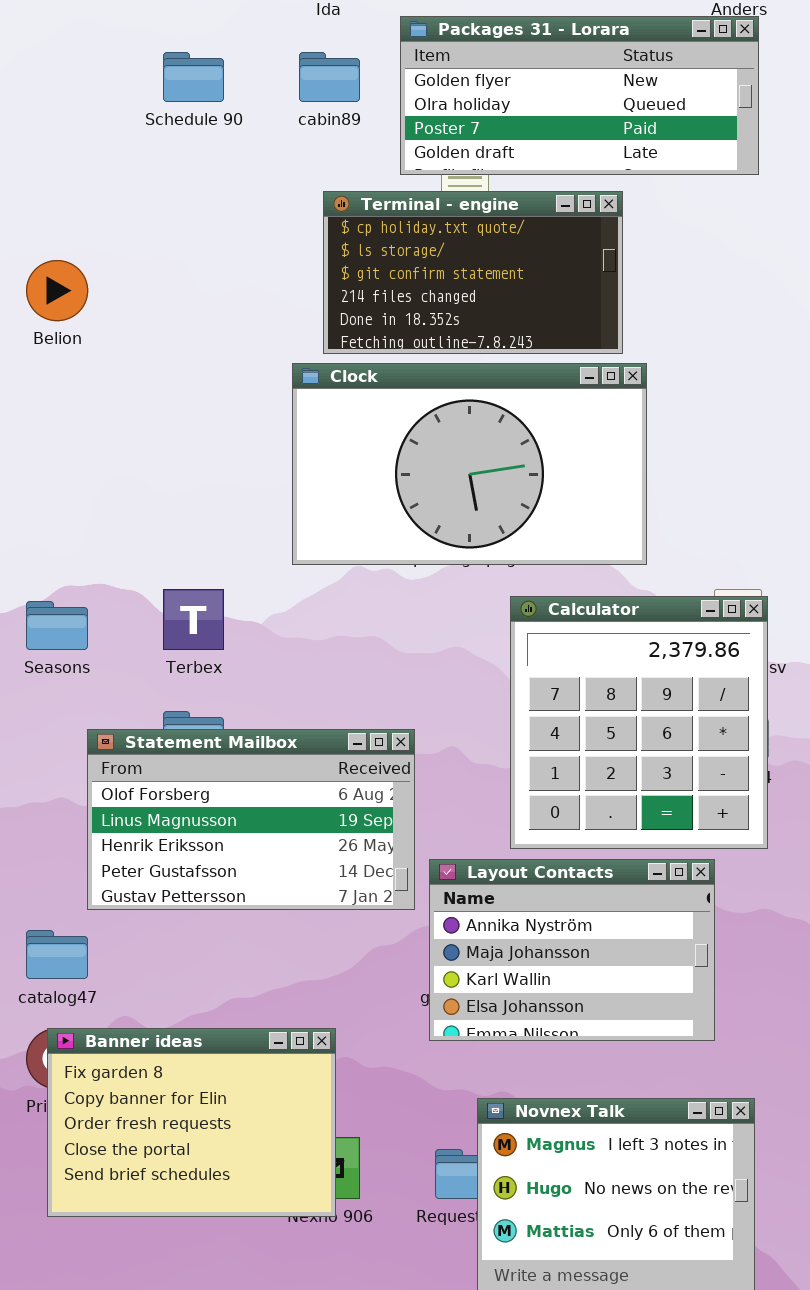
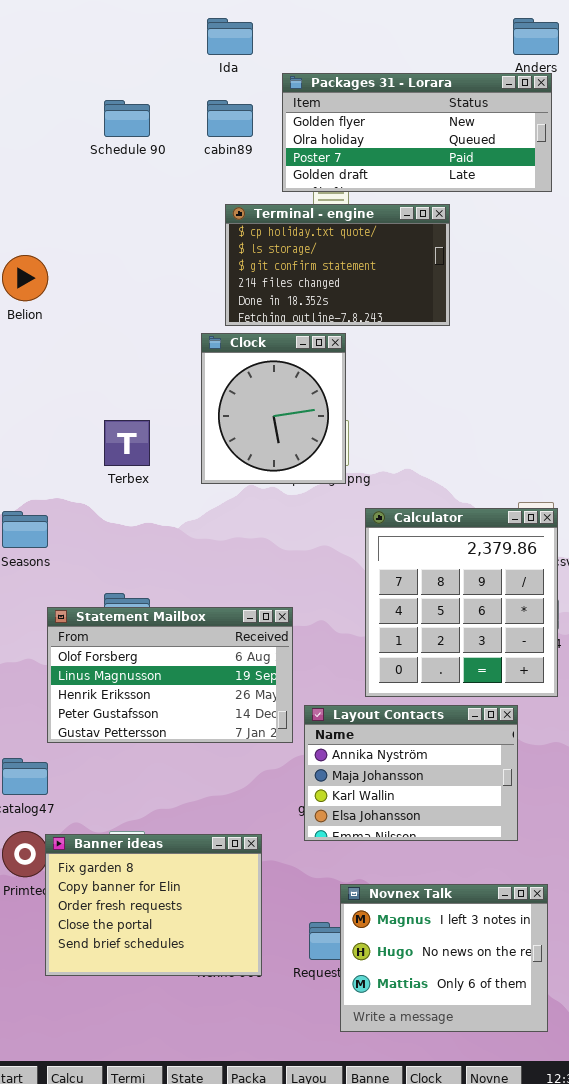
Clock: [292,363,647,565] -> [201,333,346,484], resized
Terbex: [163,589,224,650] -> [104,420,150,466], moved
Banner ideas: [47,1028,336,1217] -> [45,834,262,976], moved

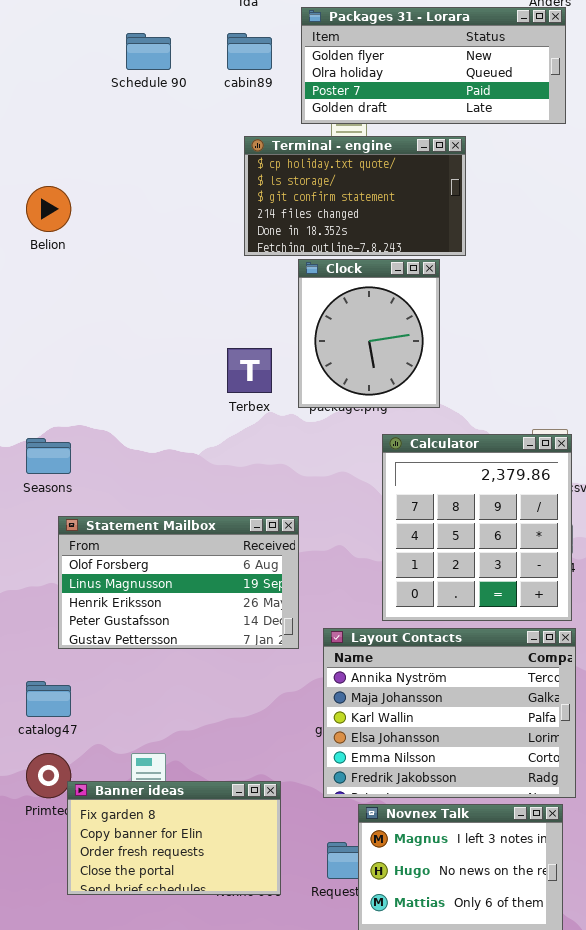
Clock: [201,333,346,484] -> [298,259,440,408], moved
Terbex: [104,420,150,466] -> [227,348,272,393], moved
Statement Mailbox: [47,607,293,743] -> [58,516,299,649], moved
Layout Contacts: [304,705,518,841] -> [323,628,576,798], resized
Banner ideas: [45,834,262,976] -> [67,781,281,895], resized

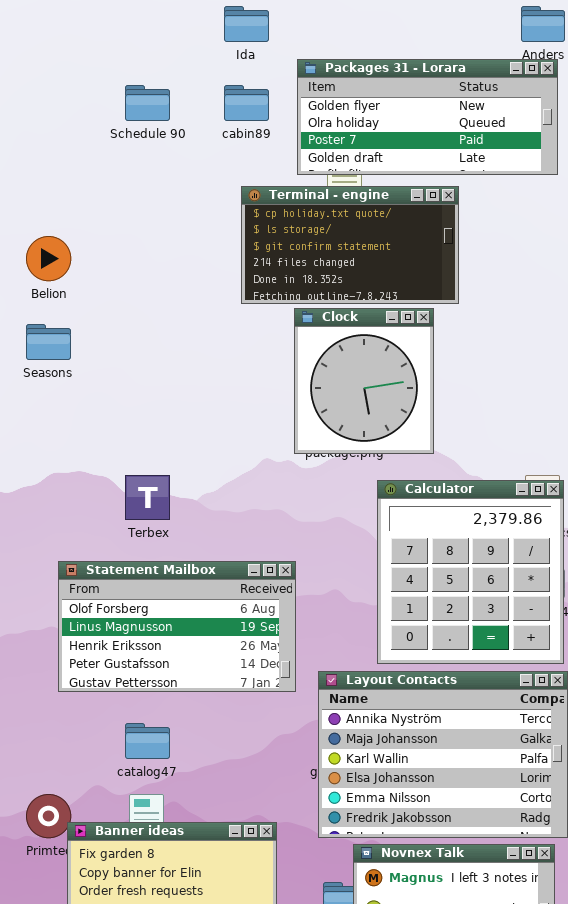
Terbex: [227,348,272,393] -> [125,475,170,520], moved
Seasons: [26,438,71,474] -> [26,324,71,360], moved
catalog47: [26,681,71,717] -> [125,723,170,759], moved

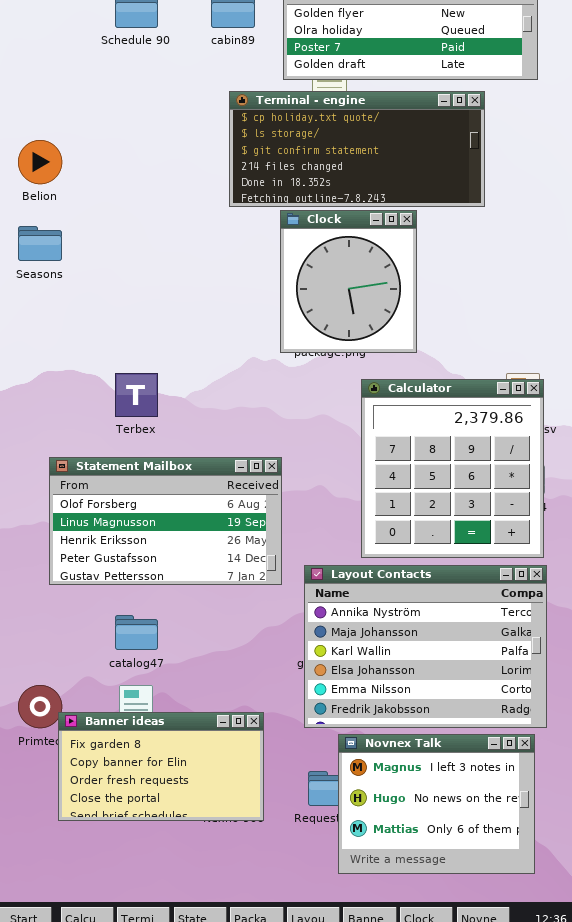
Terminal - engine: [241,186,459,304] -> [229,91,485,207], resized

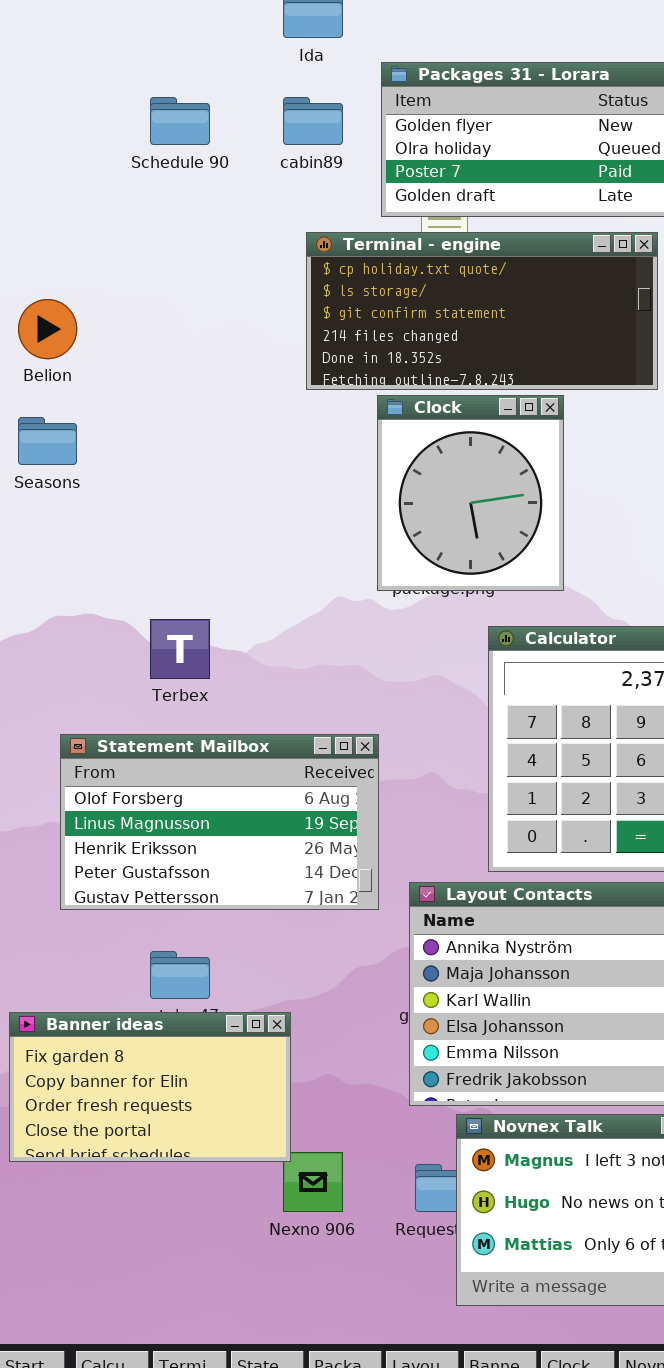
Banner ideas: [58,712,264,821] -> [9,1012,291,1162], moved

